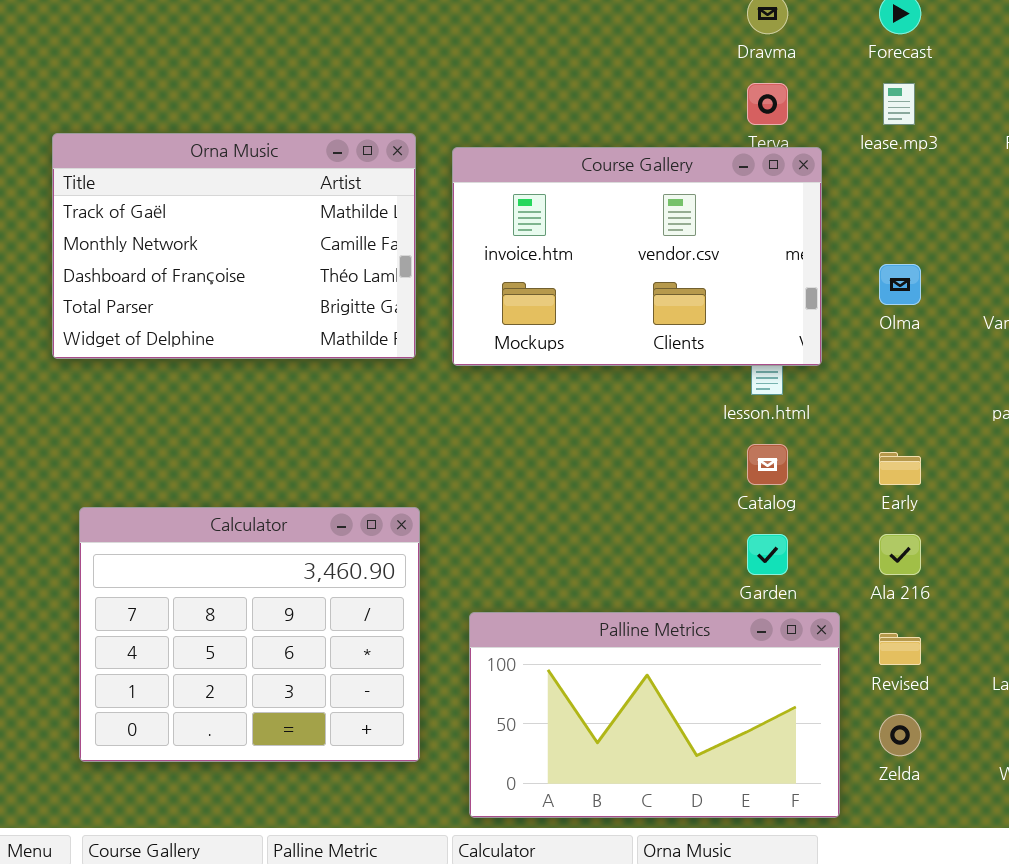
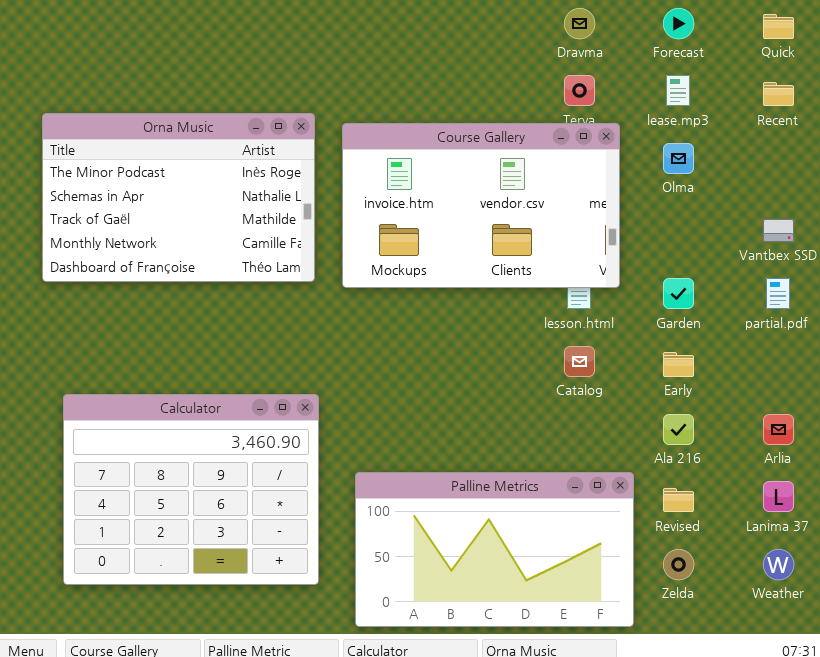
Orna Music: [52,133,416,359] -> [42,113,315,282], scrolled up 2 rows
Olma: [879,264,921,305] -> [663,143,694,174], moved
Garden: [747,534,788,575] -> [663,278,694,309], moved

